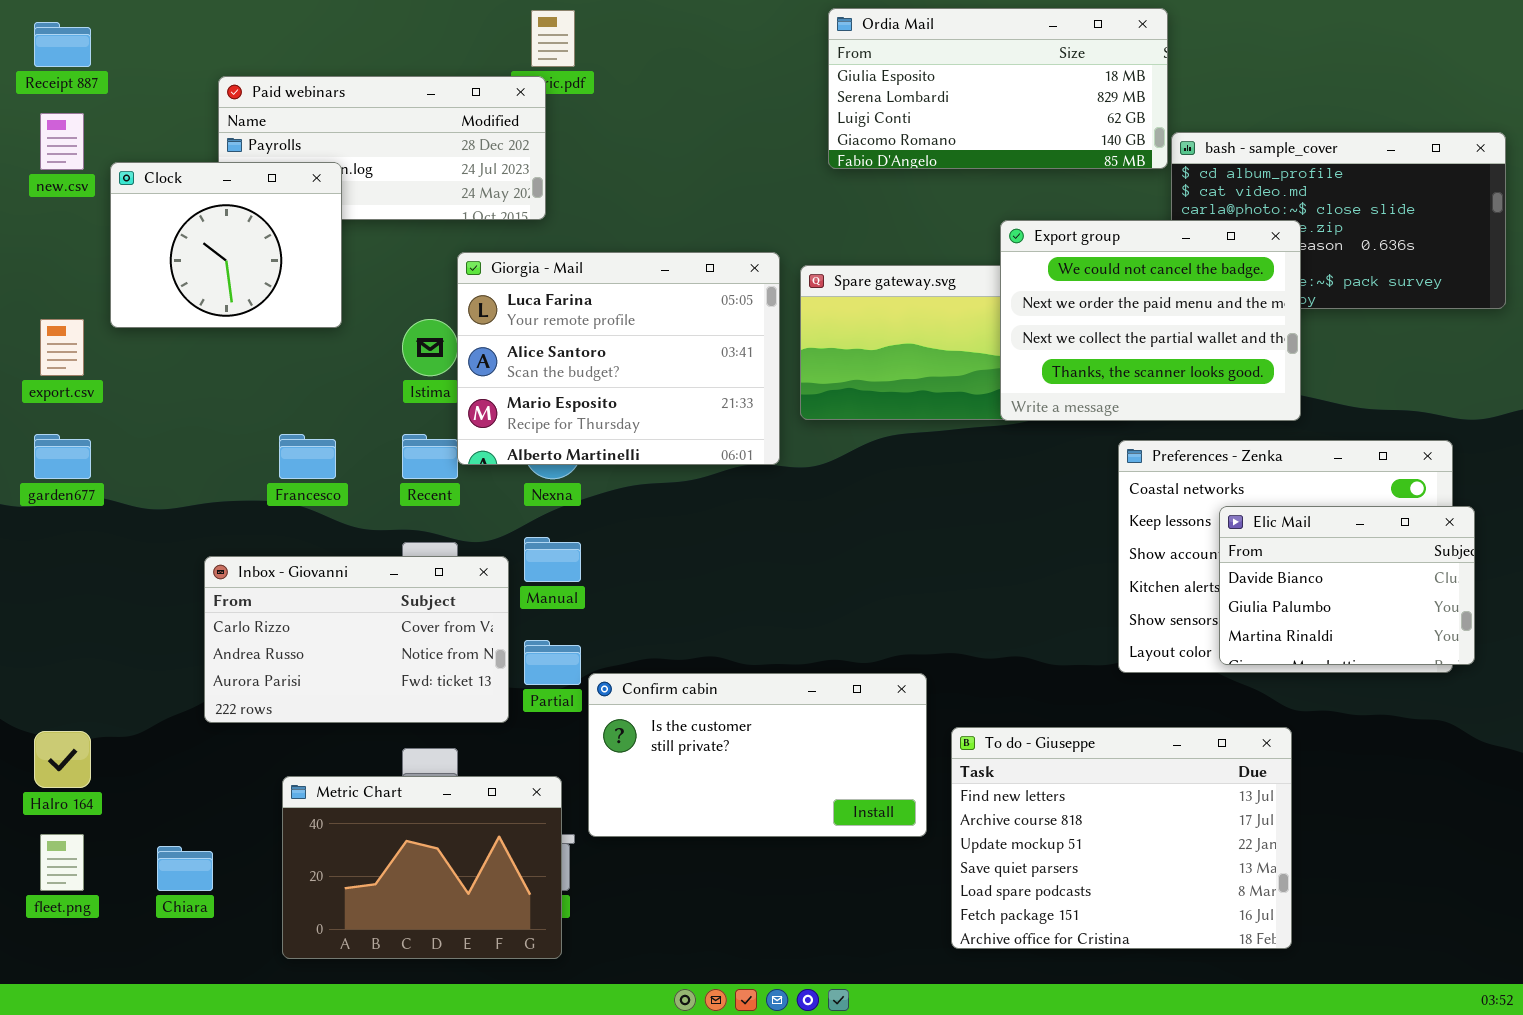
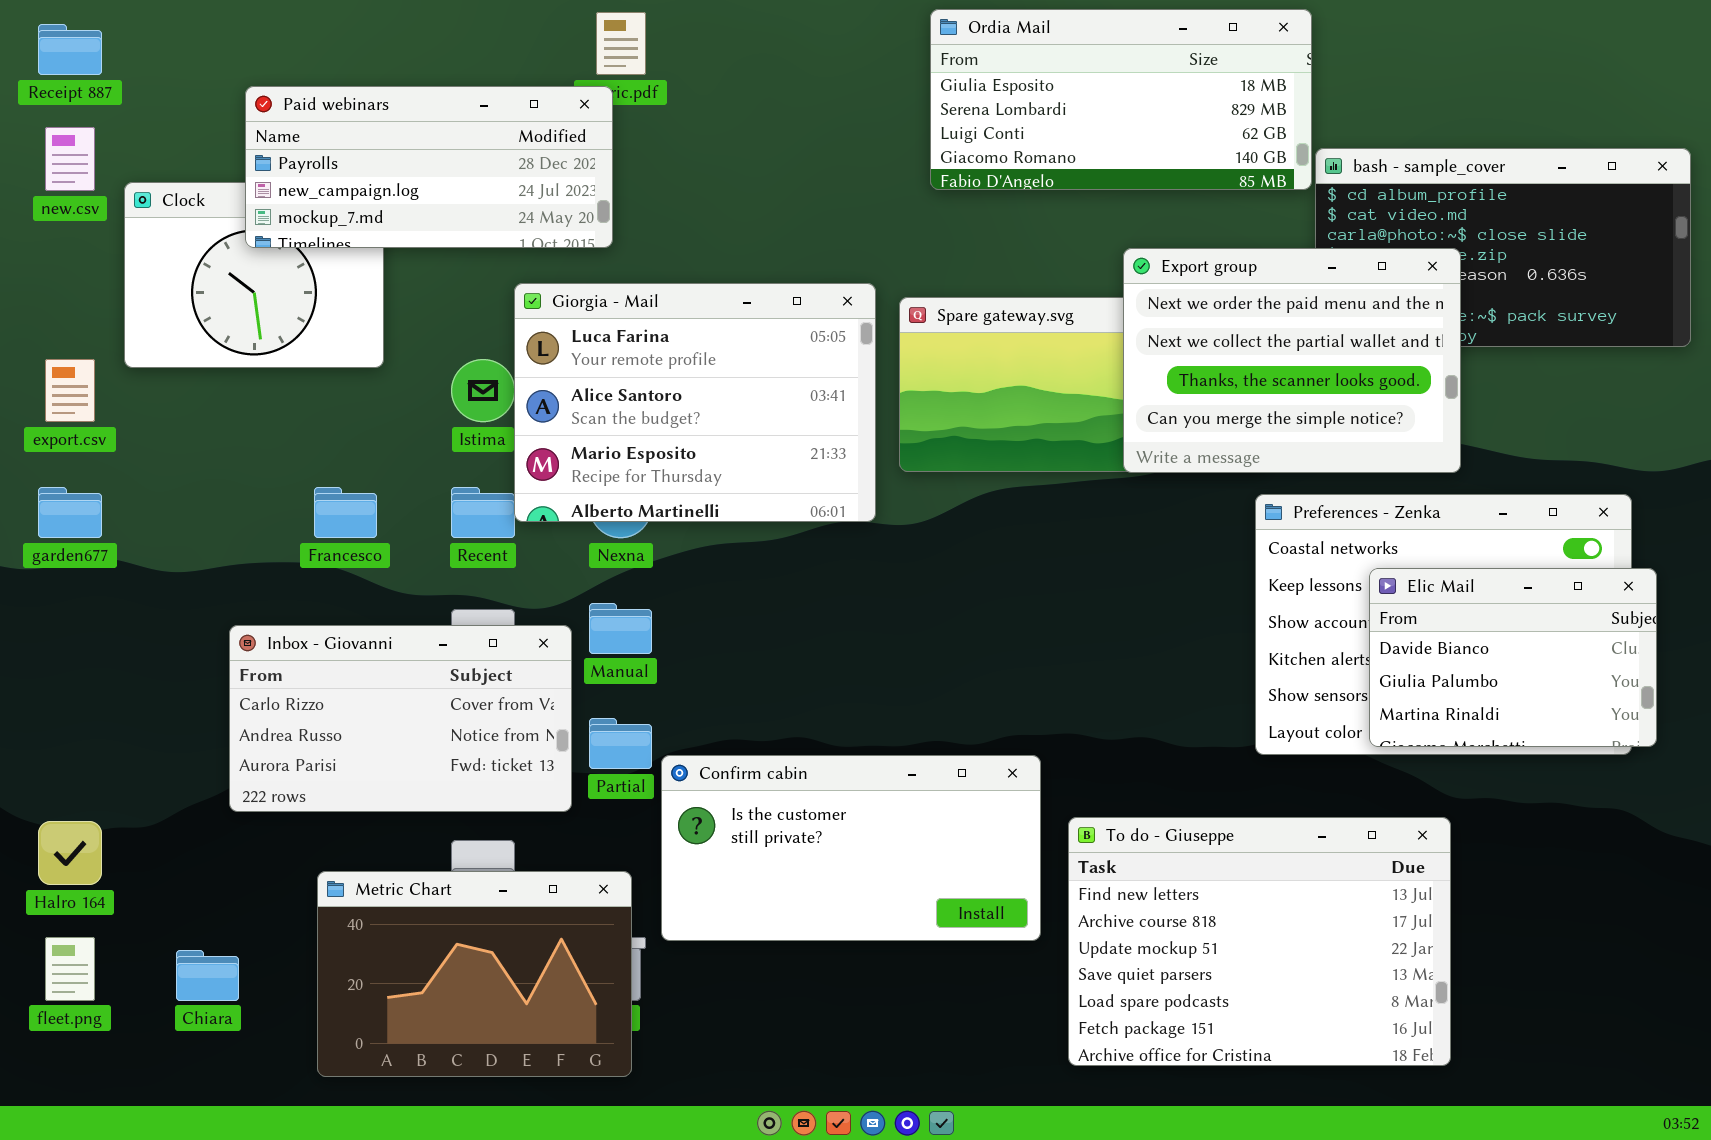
Paid webinars: [218,76,546,220] -> [245,86,613,248], raised
Export group: [1000,220,1301,421] -> [1123,248,1461,473], scrolled down 1 row

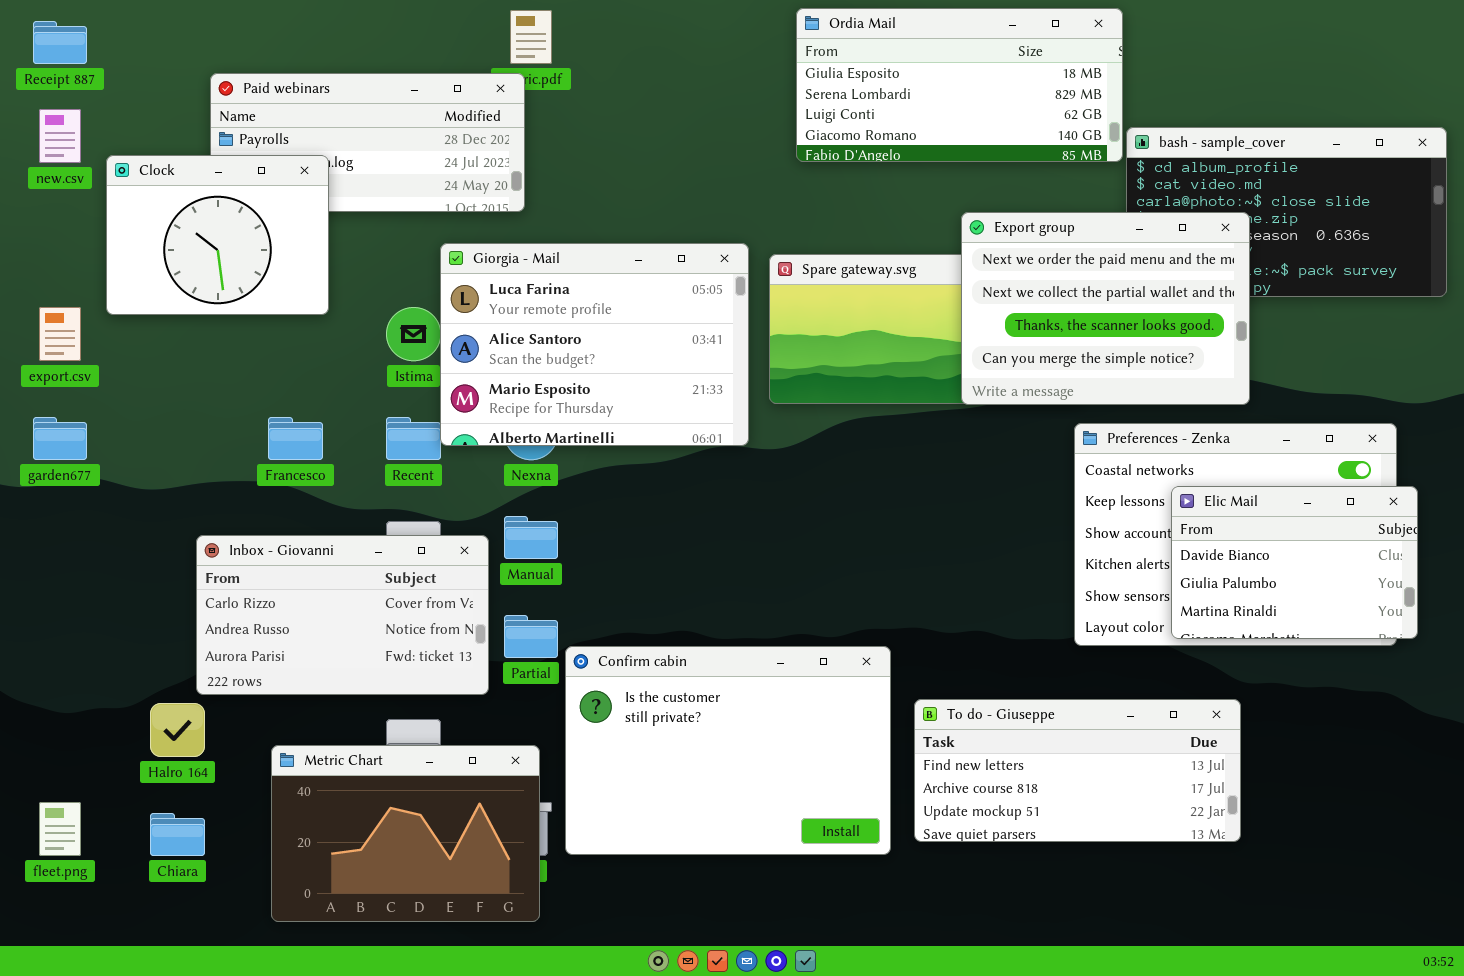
Clock: [124,182,384,368] -> [106,155,329,315], raised
Confirm cabin: [661,755,1041,941] -> [565,646,891,855], resized
To do - Giuseppe: [1068,817,1451,1066] -> [914,699,1241,842], resized
Halro 164: [38,821,102,885] -> [150,703,205,757], moved

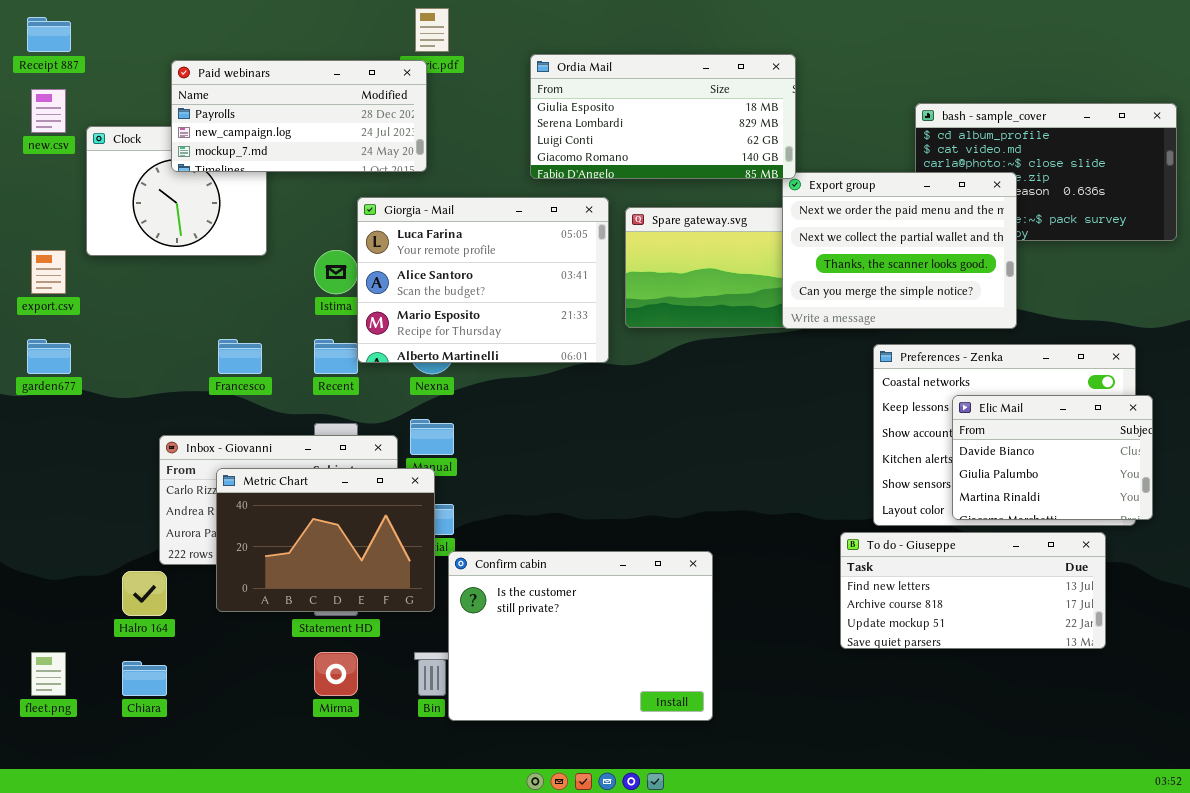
Ordia Mail: [796,8,1123,162] -> [530,54,796,179], moved
Paid webinars: [210,73,525,212] -> [171,60,427,172], raised
Confirm cabin: [565,646,891,855] -> [448,551,713,721], moved
To do - Giuseppe: [914,699,1241,842] -> [840,532,1106,649], moved
Metric Chart: [271,745,540,922] -> [216,468,435,612], moved

